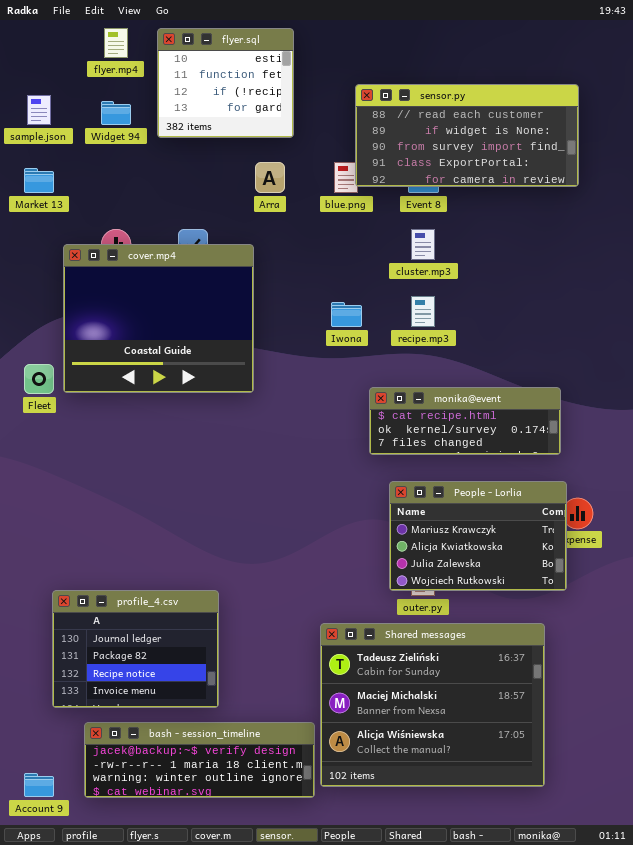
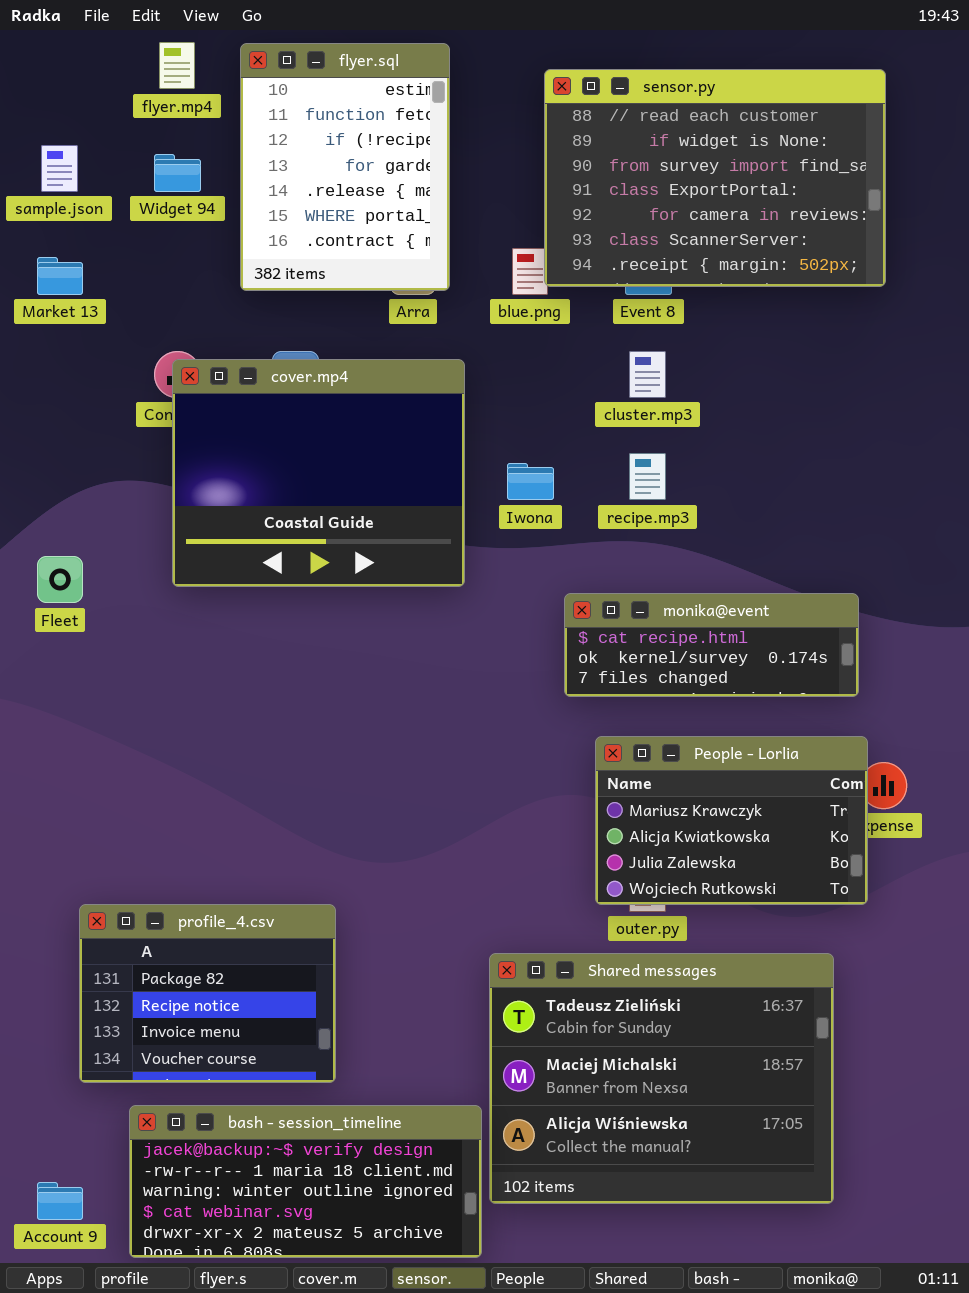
flyer.sql: [157,28,294,138] -> [240,43,450,291], resized
sensor.py: [355,84,579,187] -> [544,69,886,287], resized
cover.mp4: [63,244,254,393] -> [172,359,465,587], moved
profile_4.csv: [52,590,219,708] -> [79,904,336,1083], scrolled down 1 row
bash - session_timeline: [84,722,315,798] -> [129,1105,482,1258], resized

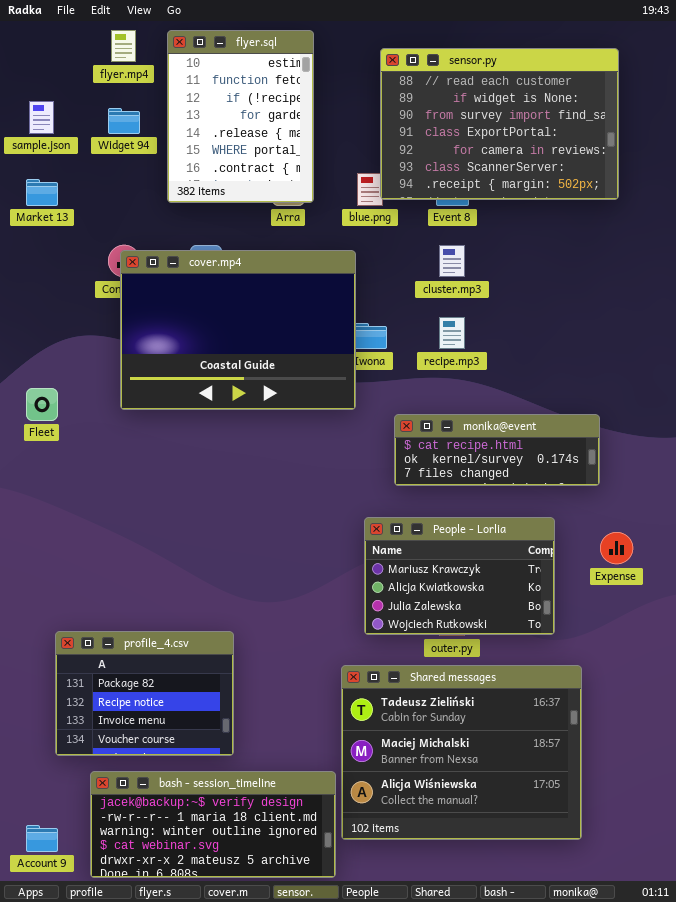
cover.mp4: [172,359,465,587] -> [120,250,356,410], resized
People - Lorlia: [595,736,868,905] -> [364,517,555,635], moved

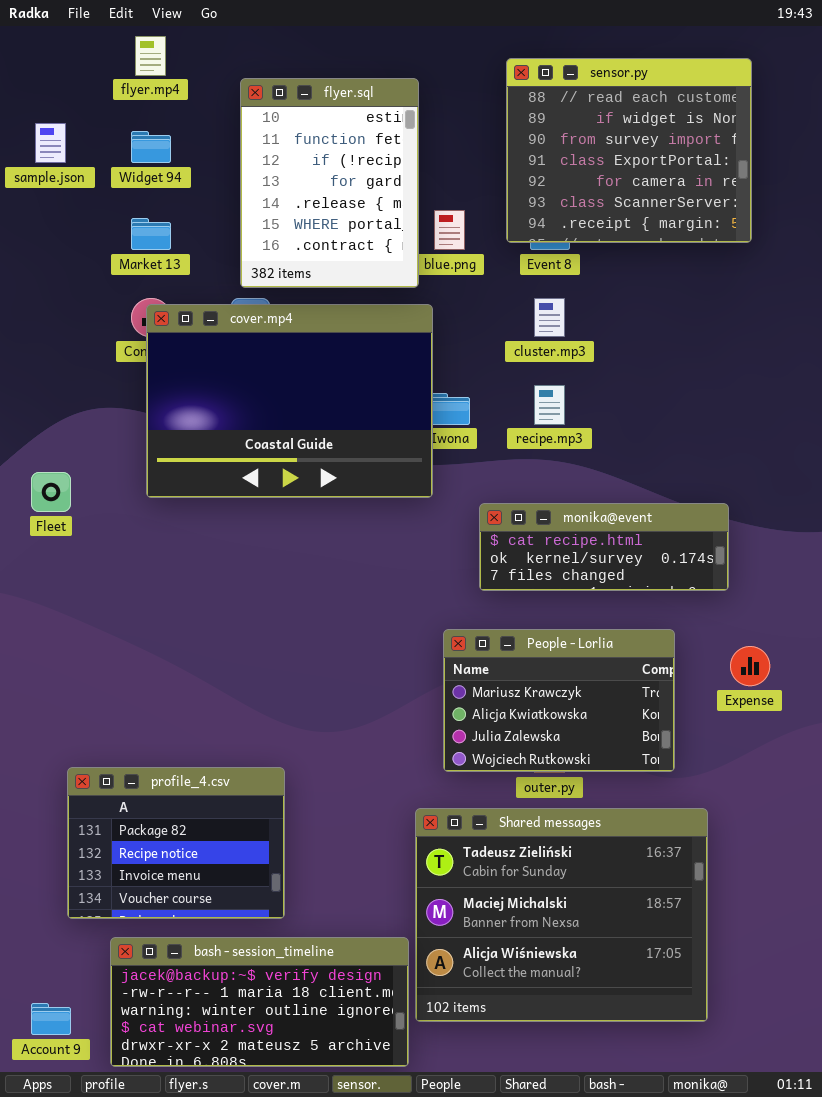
flyer.sql: [167,30,314,203] -> [240,78,419,288], moved
sensor.py: [380,48,619,200] -> [506,58,752,243], resized
Market 13: [26,179,58,206] -> [131,218,171,250], moved

